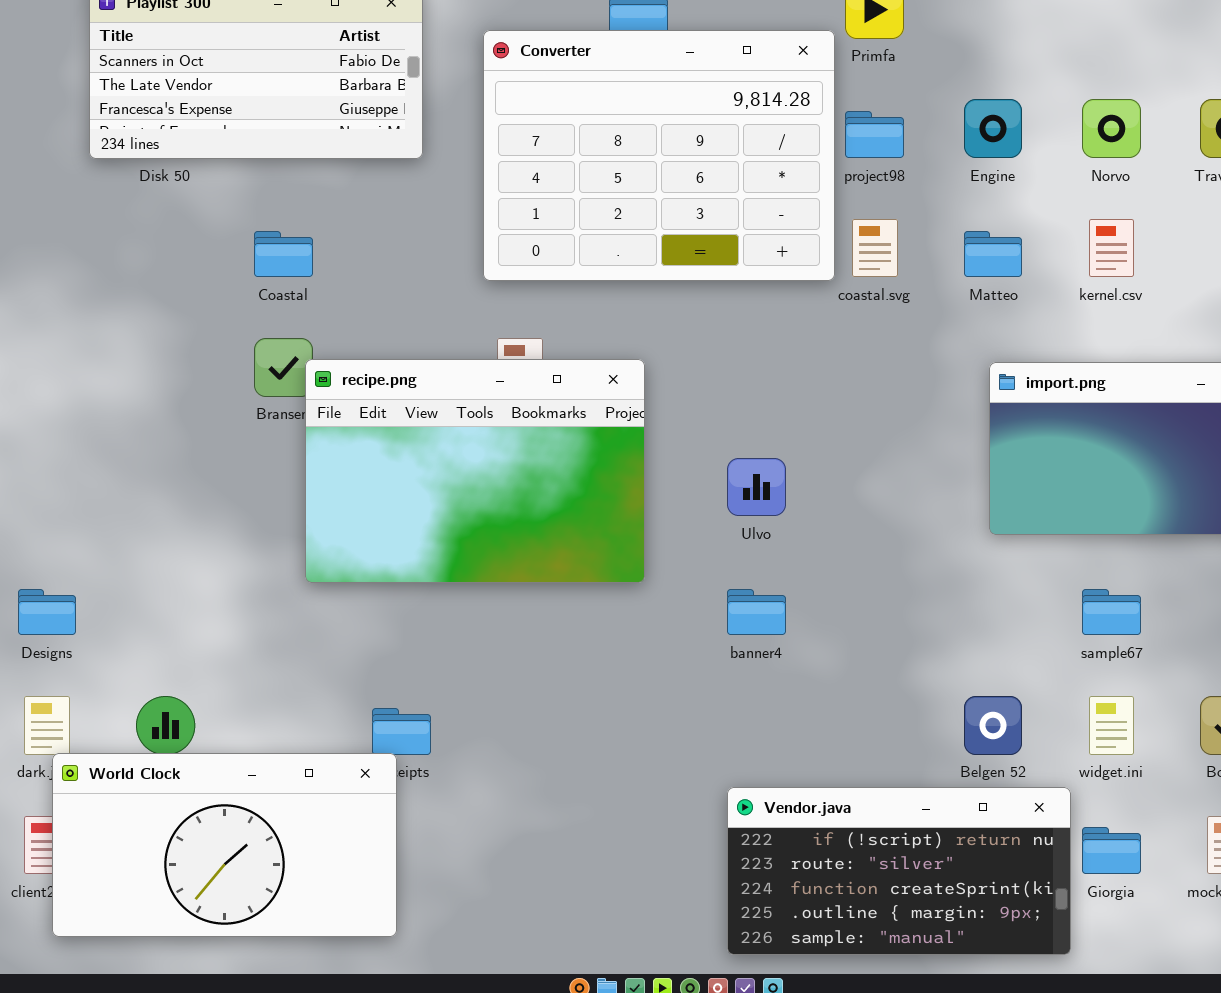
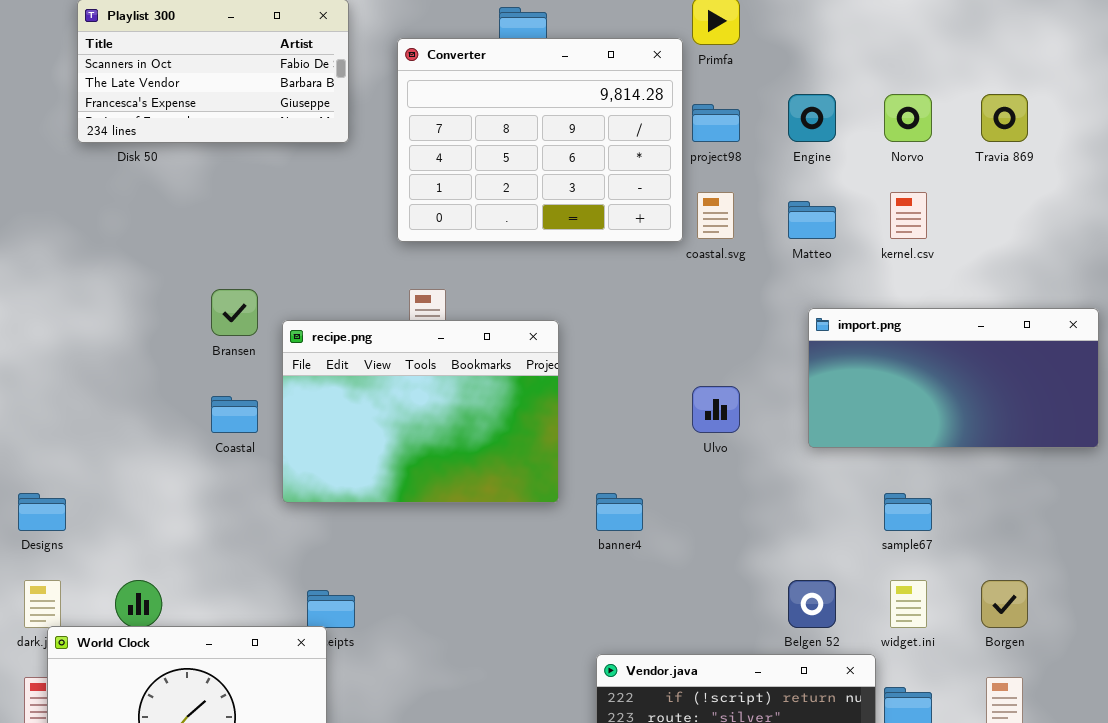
Coastal: [254,231,313,277] -> [211,396,258,433], moved
recipe.png: [305,359,645,583] -> [282,320,559,503], moved
Ulvo: [727,458,786,516] -> [692,386,740,433], moved

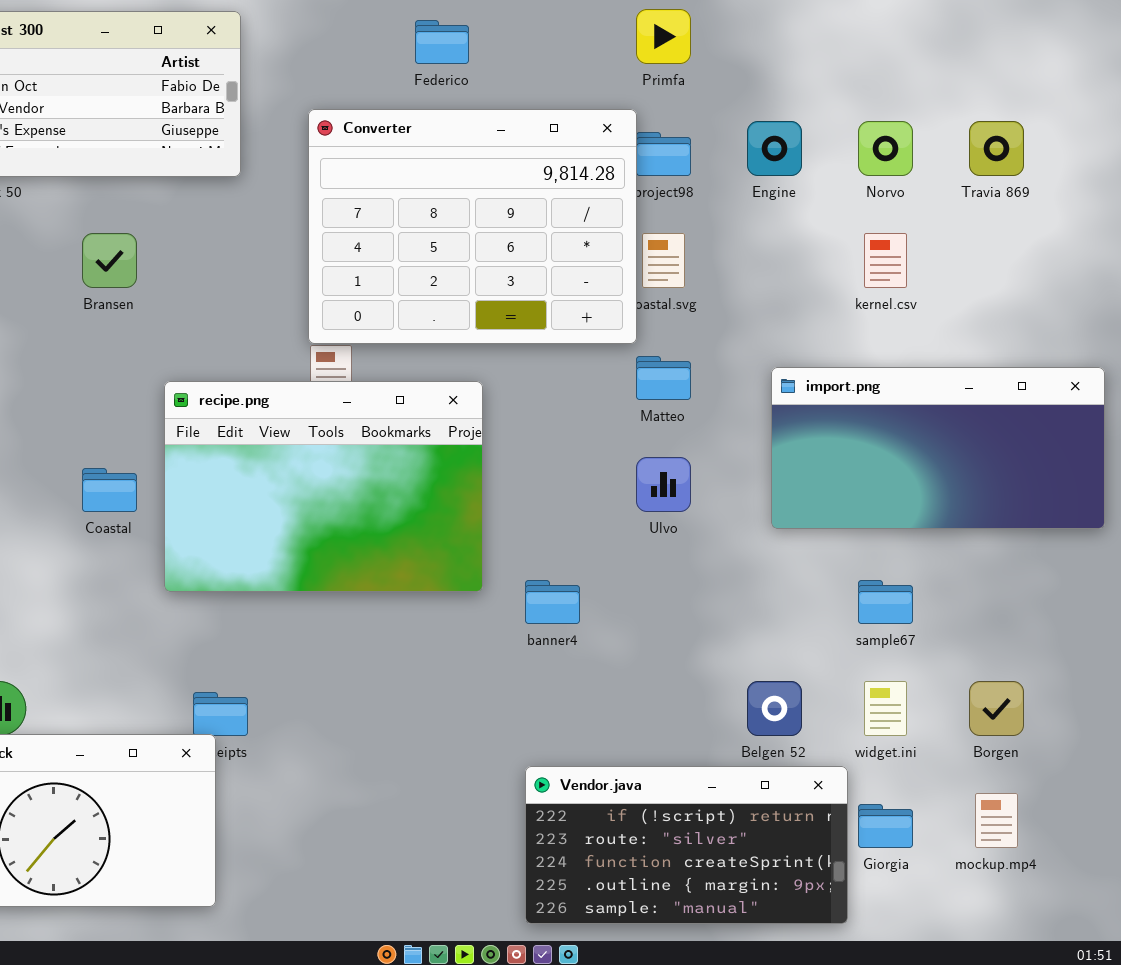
Converter: [397,38,683,242] -> [308,109,637,344], moved
Matteo: [788,201,836,239] -> [636,356,691,400], moved
Bransen: [211,289,258,336] -> [82,233,137,288], moved

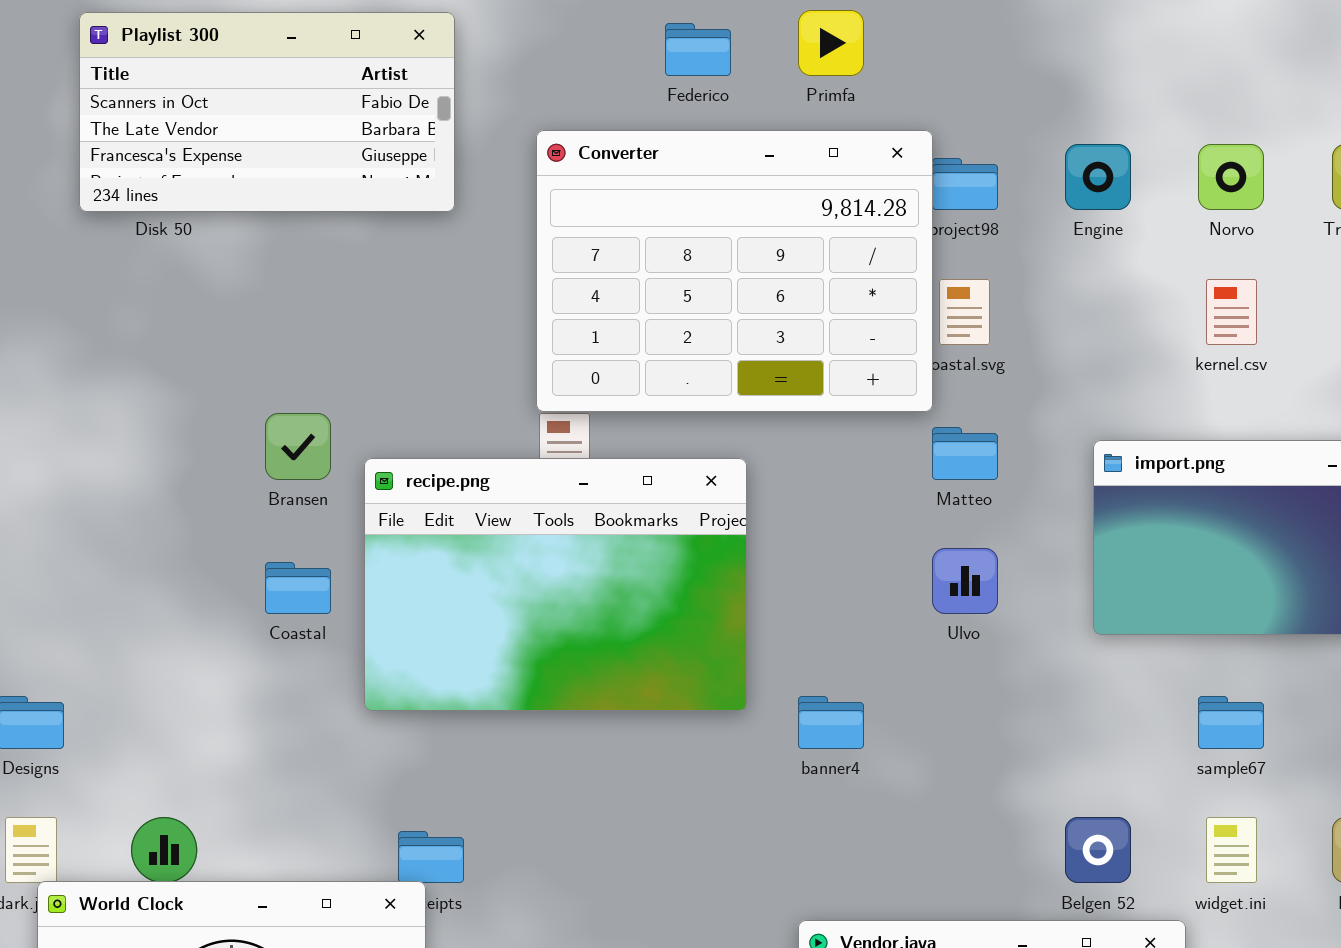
Primfa: [636,9,691,64] -> [798,10,864,76], moved
Bransen: [82,233,137,288] -> [265,413,331,480], moved

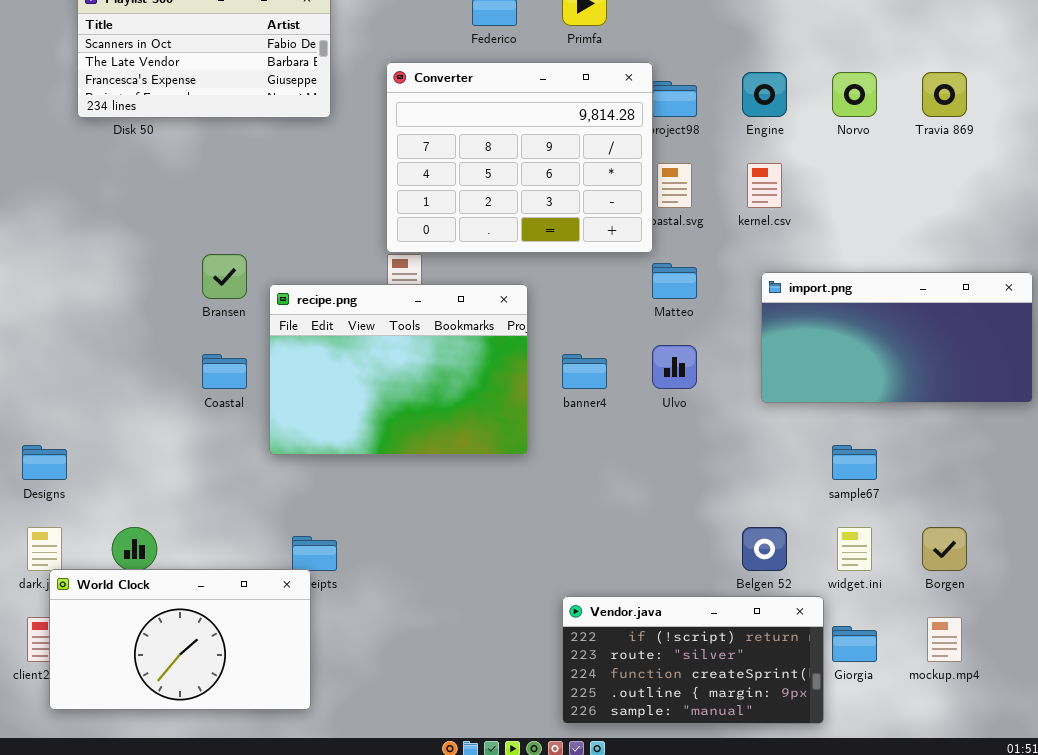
kernel.csv: [1206,279,1257,345] -> [747,163,782,208], moved
banner4: [798,696,864,749] -> [562,354,607,389], moved

